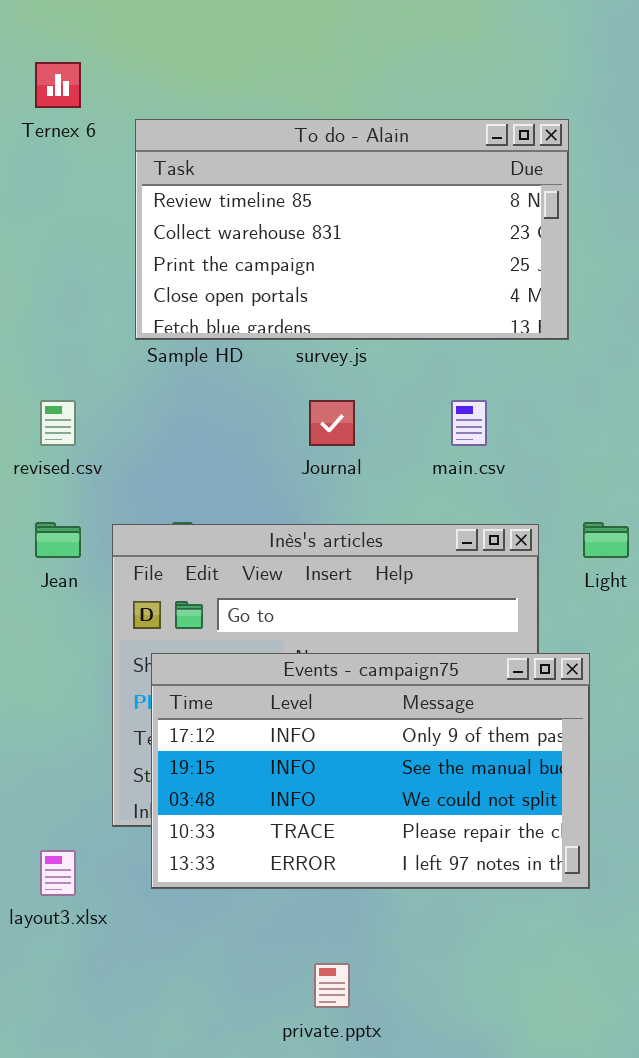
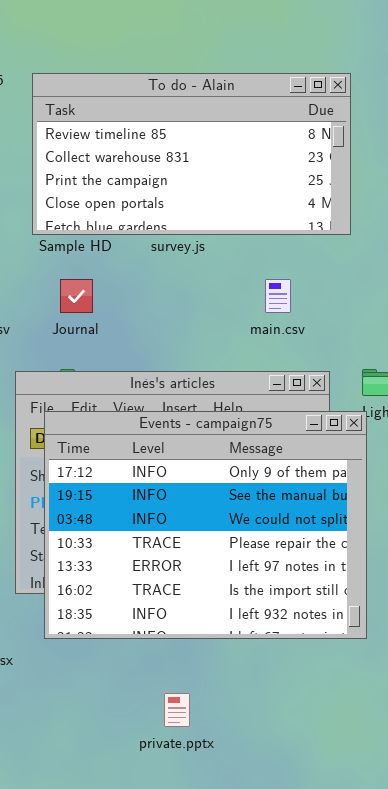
Journal: [309,400,355,446] -> [60,279,93,313], moved
Events - campaign75: [151,653,590,889] -> [44,411,367,639], resized

